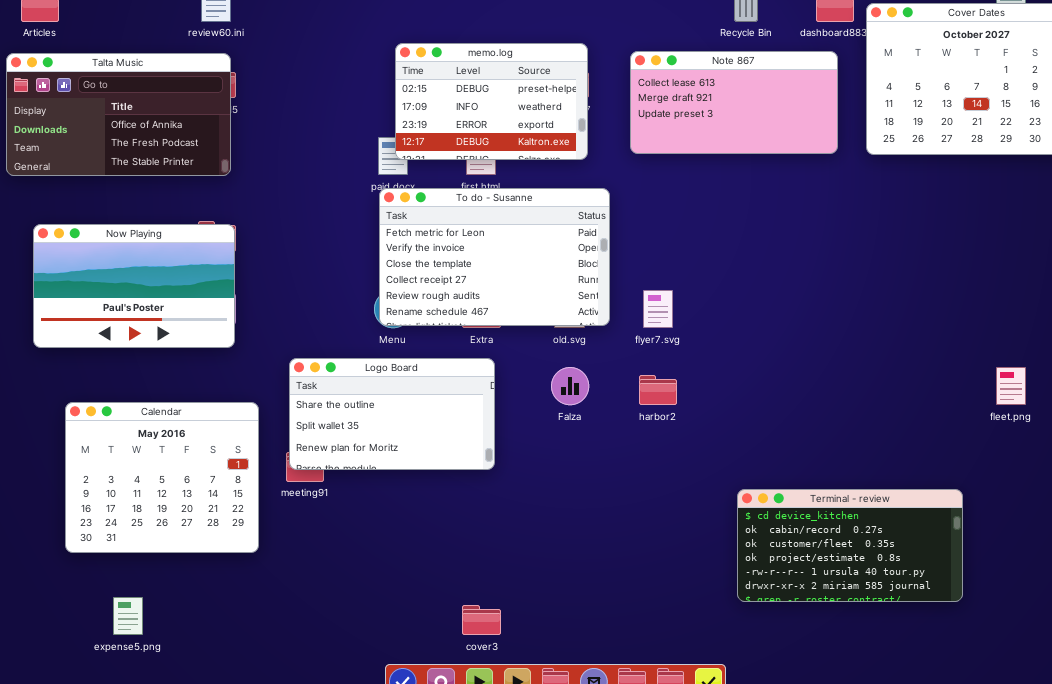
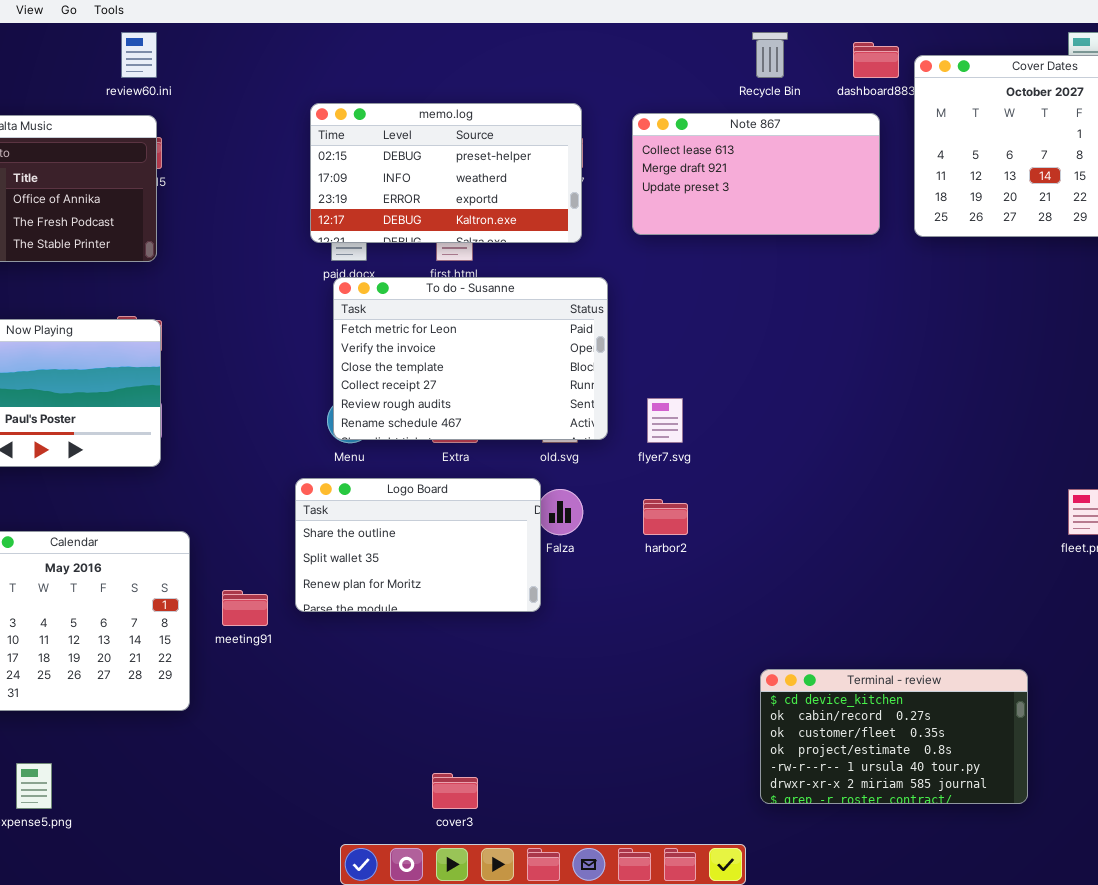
memo.log: [395,43,588,160] -> [310,103,582,243], resized
Logo Board: [289,358,495,470] -> [295,478,541,612], moved
Terminal - review: [737,489,963,602] -> [760,669,1028,804], moved

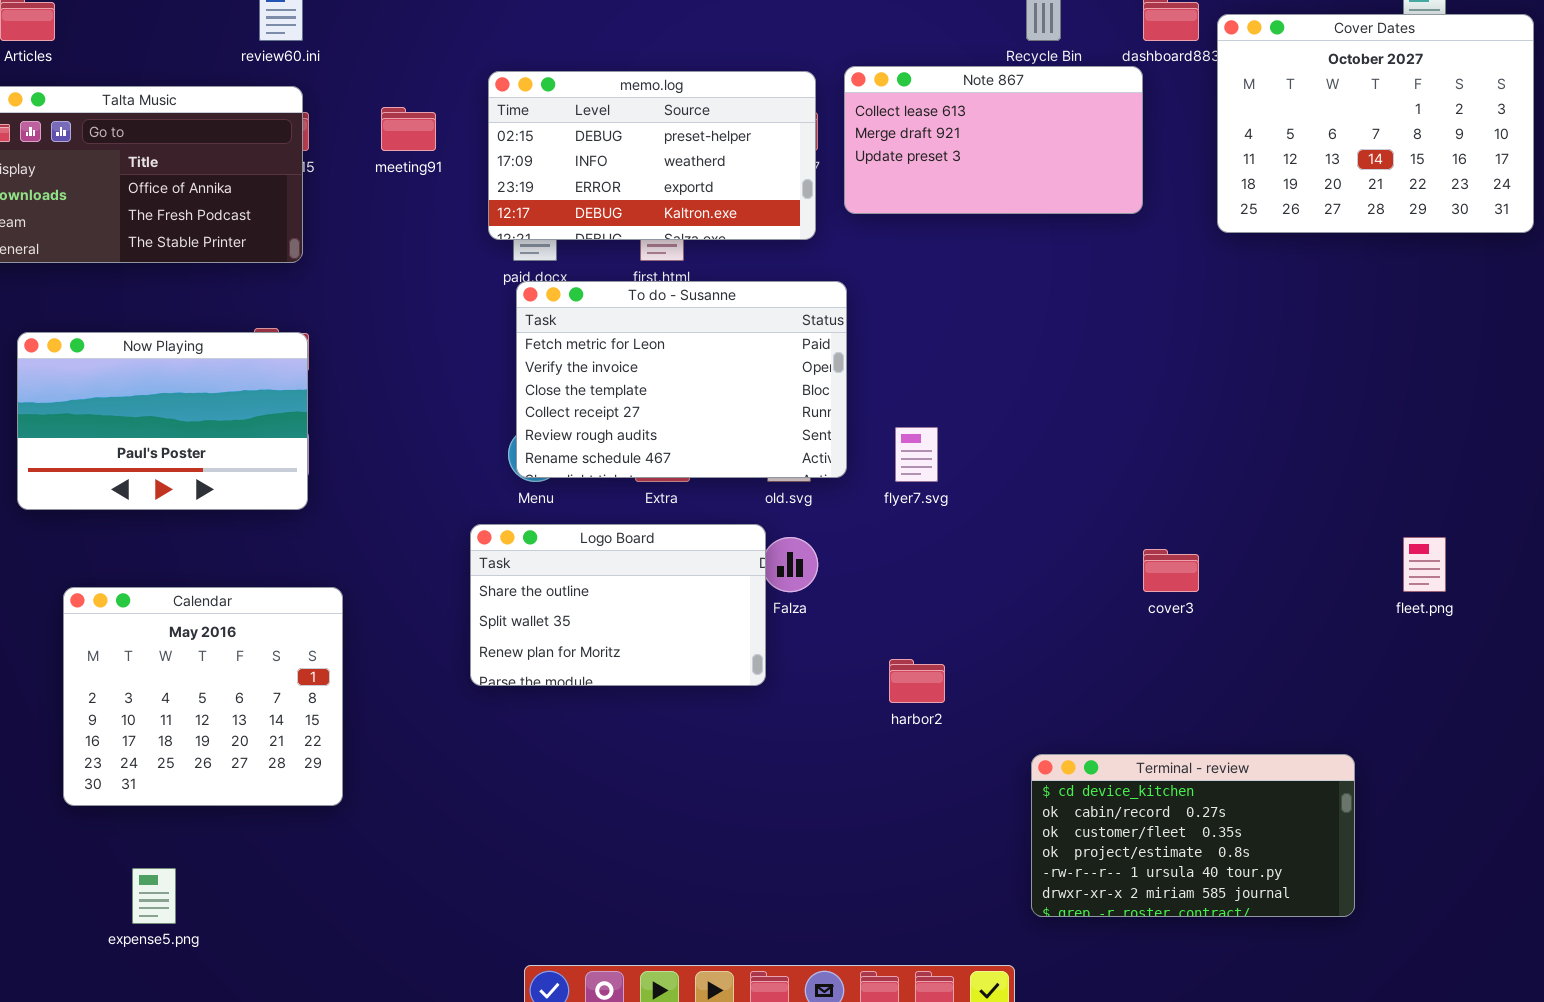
Note 867: [632,113,880,235] -> [844,66,1143,214], moved
harbor2: [643,499,688,535] -> [889,659,945,703], moved
meeting91: [222,590,268,626] -> [381,107,436,151], moved
cover3: [432,773,478,809] -> [1143,549,1199,592], moved

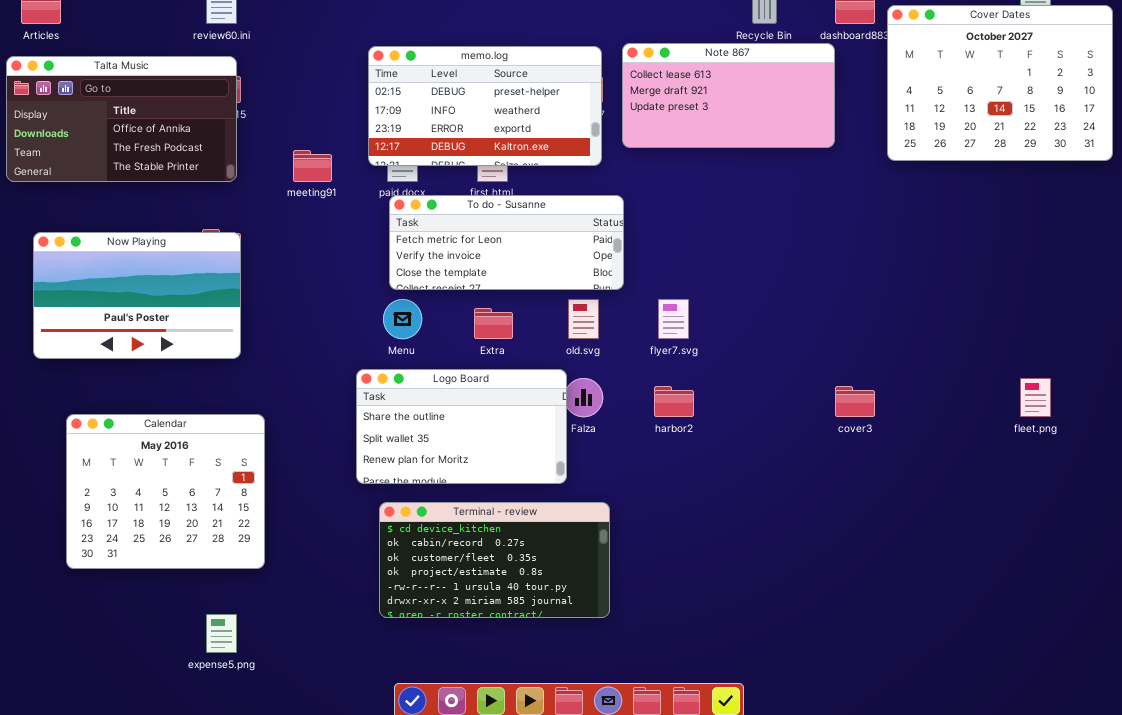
meeting91: [381,107,436,151] -> [293,150,332,182], moved
To do - Susanne: [516,281,847,478] -> [389,195,624,290], resized
harbor2: [889,659,945,703] -> [654,386,694,417], moved
Terminal - review: [1031,754,1355,917] -> [379,502,610,618], moved
expense5.png: [132,868,176,924] -> [206,614,237,653], moved

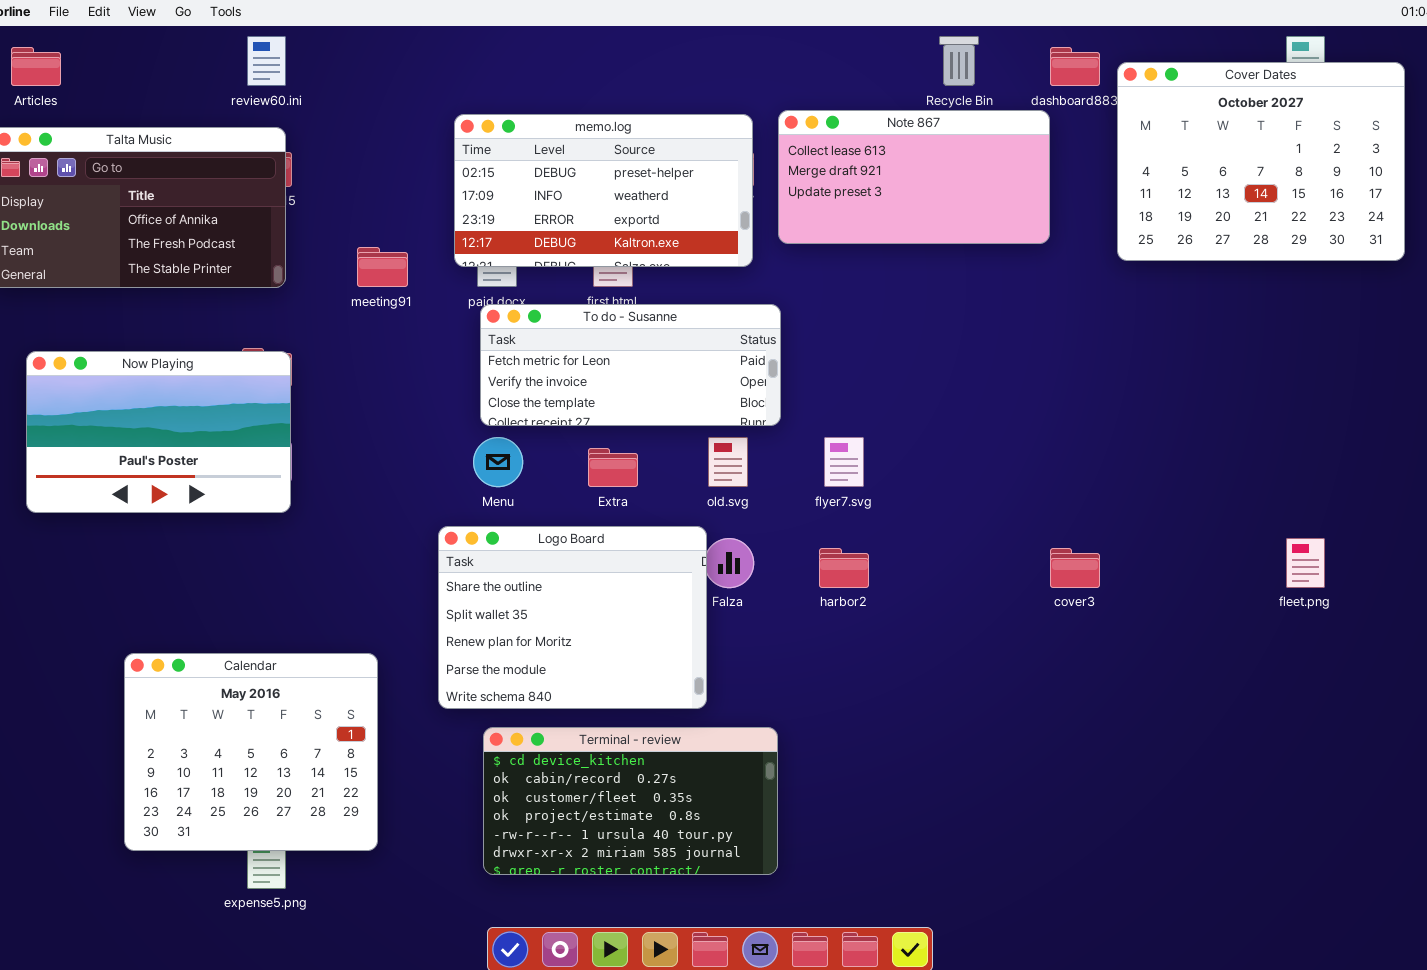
Logo Board: [356,369,567,484] -> [438,526,707,709], resized
Calendar: [66,414,265,569] -> [124,653,378,851], moved
Terminal - review: [379,502,610,618] -> [483,727,778,875], moved

